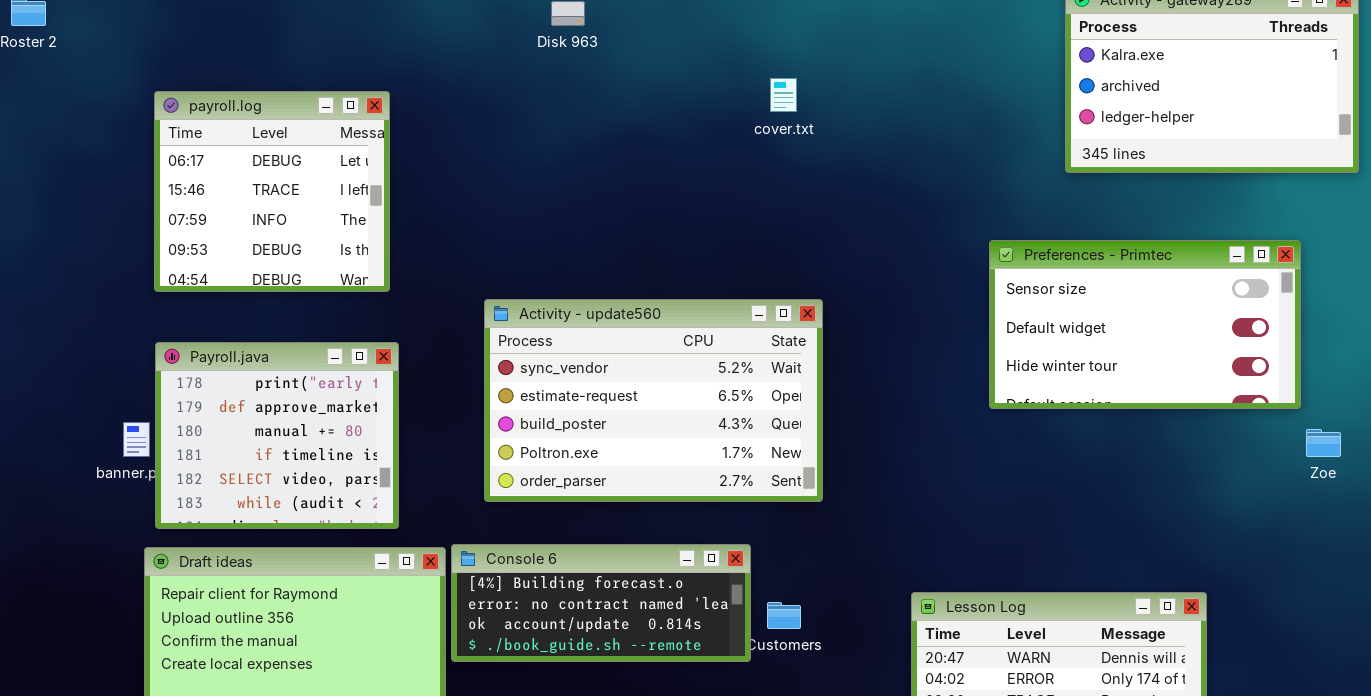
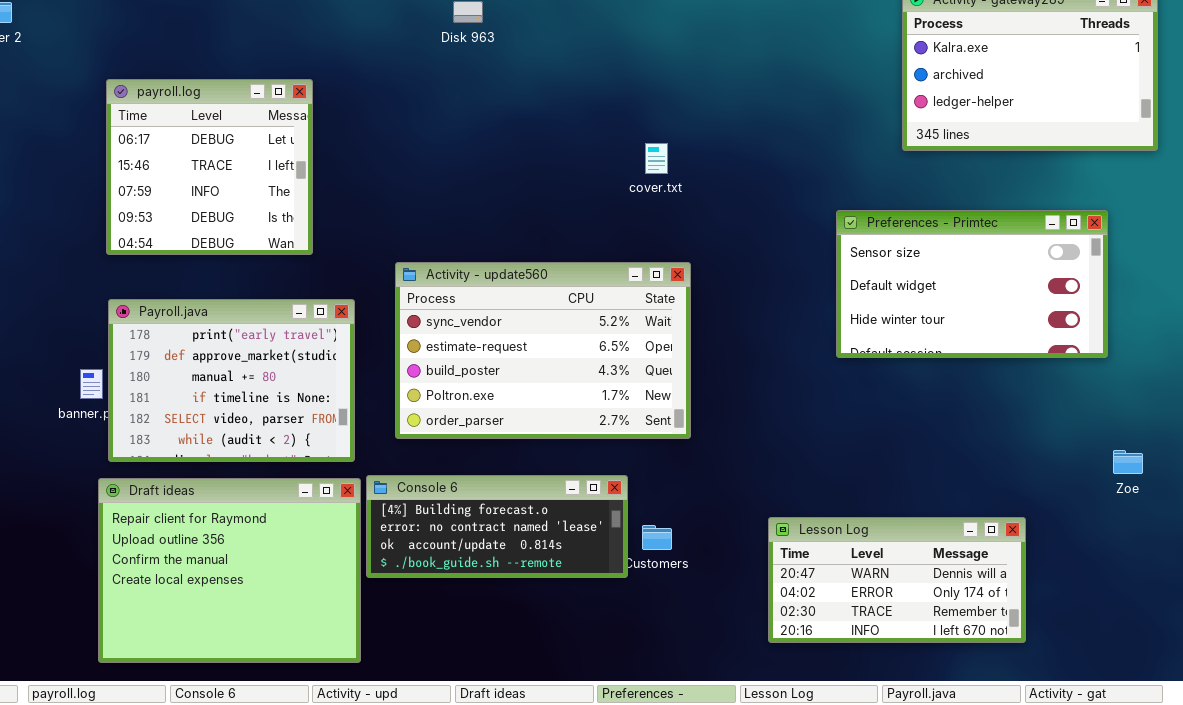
cover.txt: [770,78,797,112] -> [645,143,668,174], moved
Payroll.java: [155,342,399,529] -> [108,299,355,462], resized
Zoe: [1306,429,1341,457] -> [1113,450,1143,474], moved

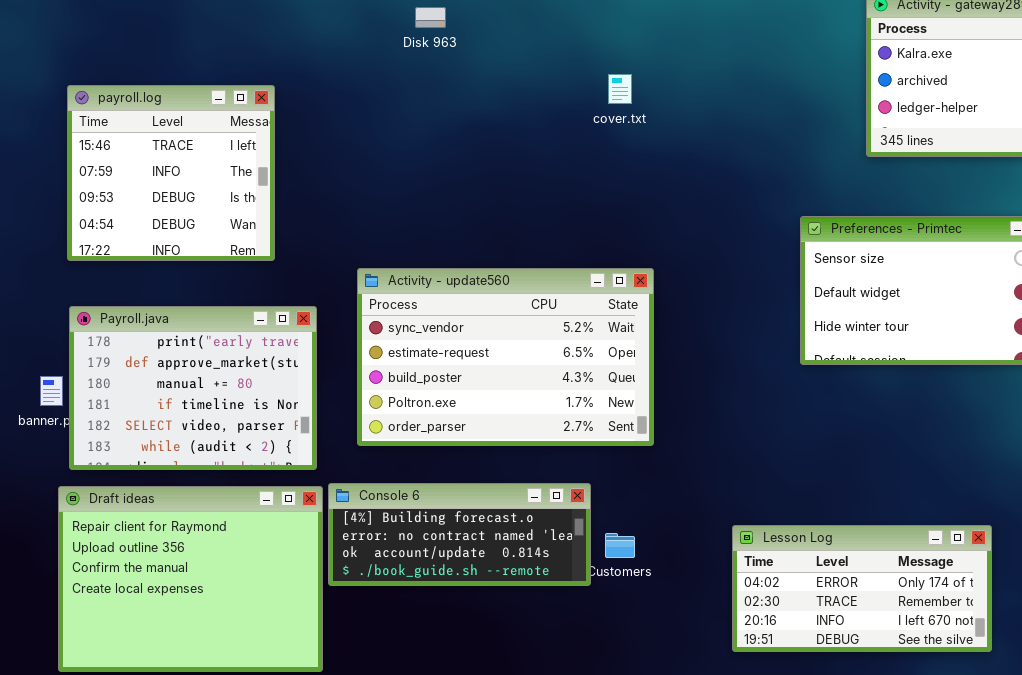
payroll.log: [106,79,313,255] -> [67,85,275,261], scrolled down 1 row
cover.txt: [645,143,668,174] -> [608,74,632,104], moved
Lesson Log: [768,517,1026,643] -> [732,525,992,652], scrolled down 1 row

